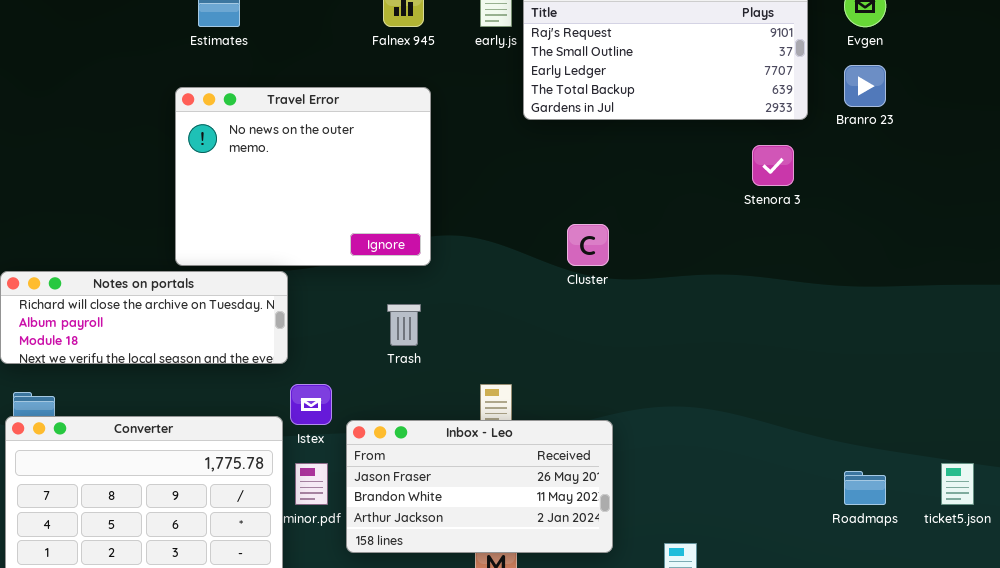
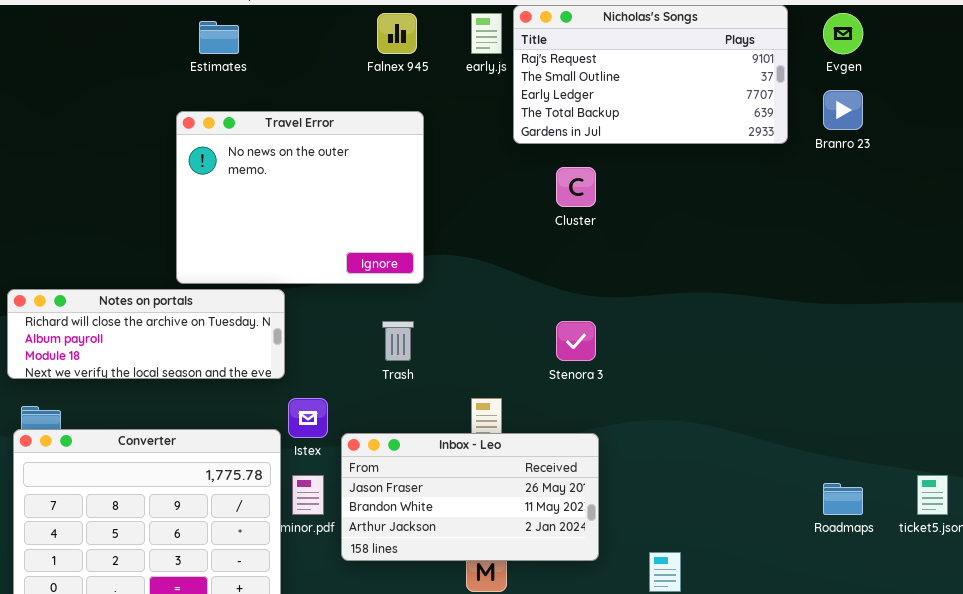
Stenora 3: [752,145,794,186] -> [556,321,596,361], moved
Cluster: [567,224,609,266] -> [556,167,596,207], moved

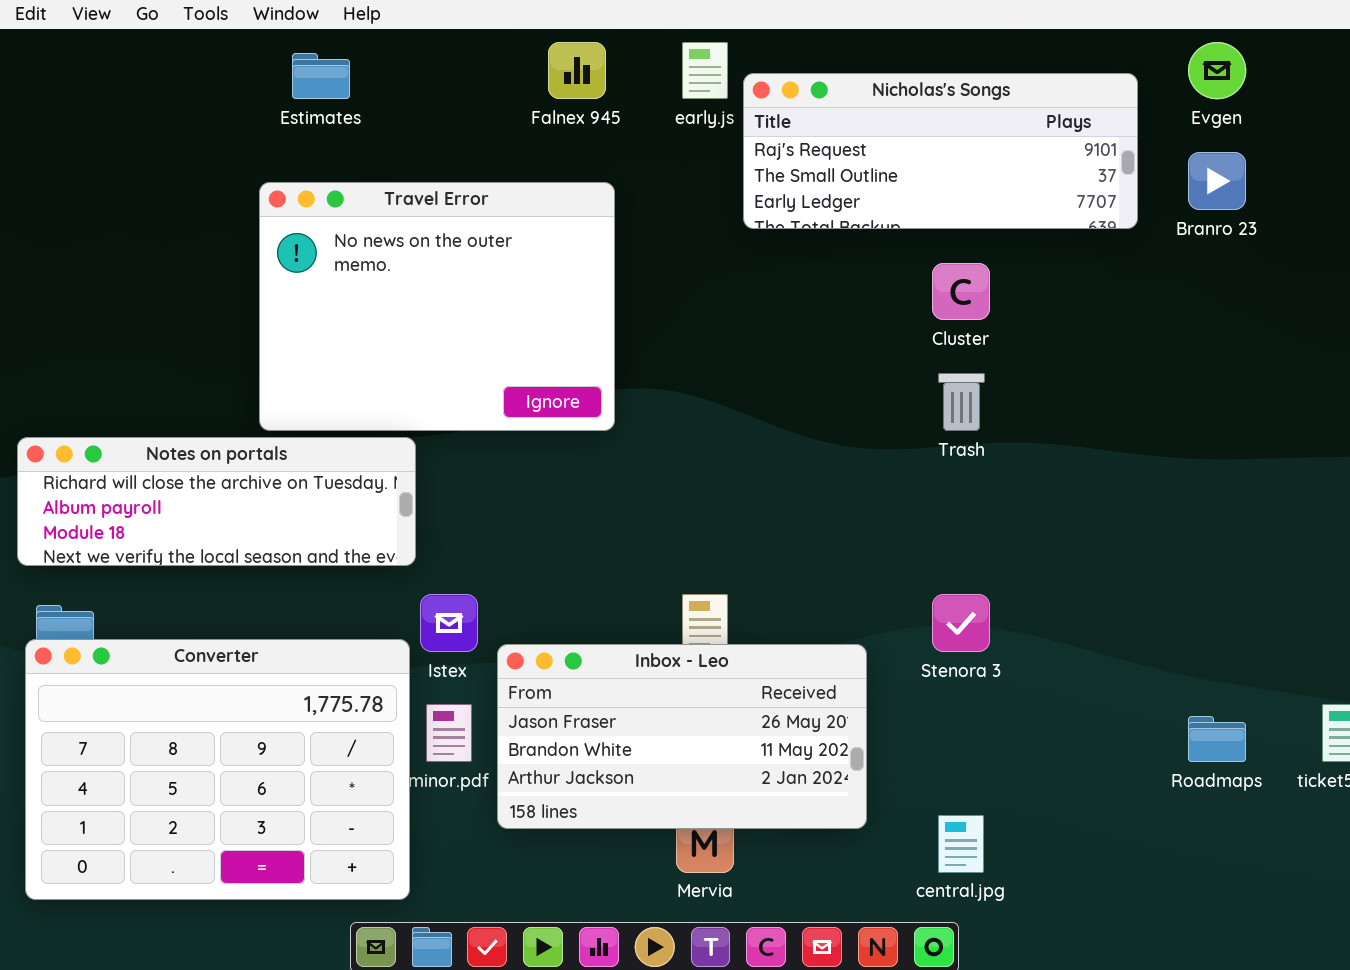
Nicholas's Songs: [513,5,788,144] -> [743,73,1138,229], resized
Cluster: [556,167,596,207] -> [932,263,990,320], moved
Trash: [382,321,414,361] -> [938,373,985,431], moved
Stenora 3: [556,321,596,361] -> [932,594,990,652], moved

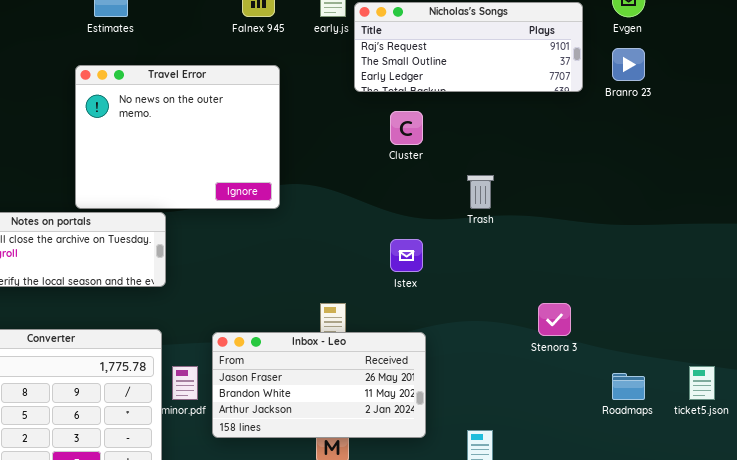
Cluster: [932,263,990,320] -> [390,111,423,145], moved
Istex: [420,594,478,652] -> [390,239,423,272], moved
Stenora 3: [932,594,990,652] -> [538,303,571,336], moved

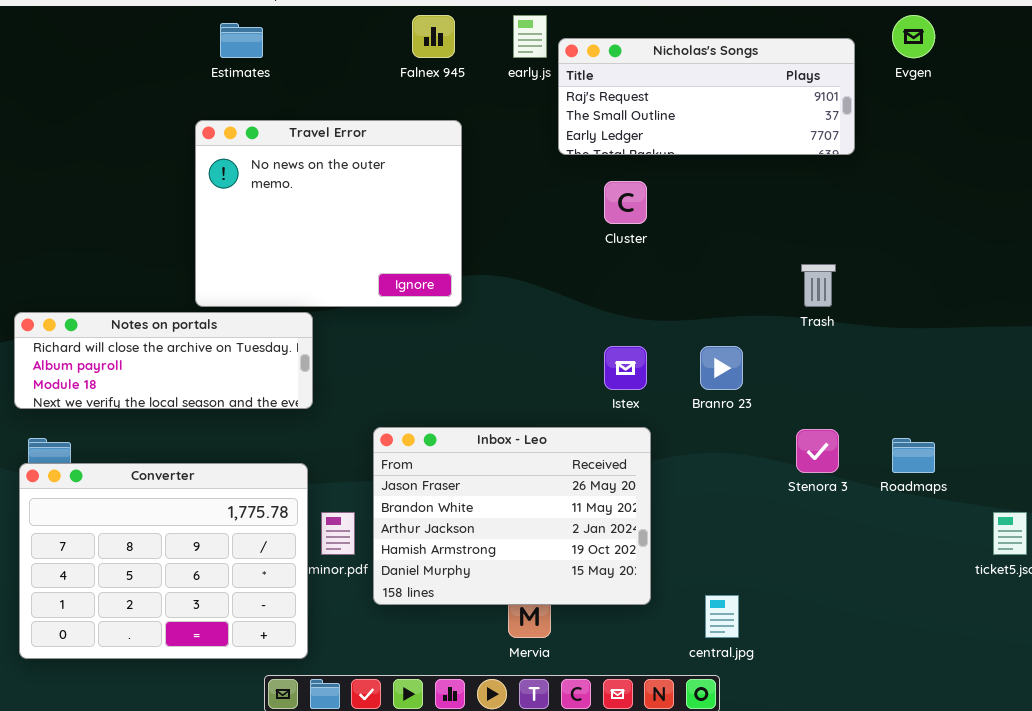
Branro 23: [612,48,645,81] -> [700,346,743,390], moved
Trash: [467,175,494,209] -> [801,264,836,307], moved
Inbox - Leo: [212,332,426,438] -> [373,427,651,605], resized
Roadmaps: [612,373,645,400] -> [892,438,935,473], moved

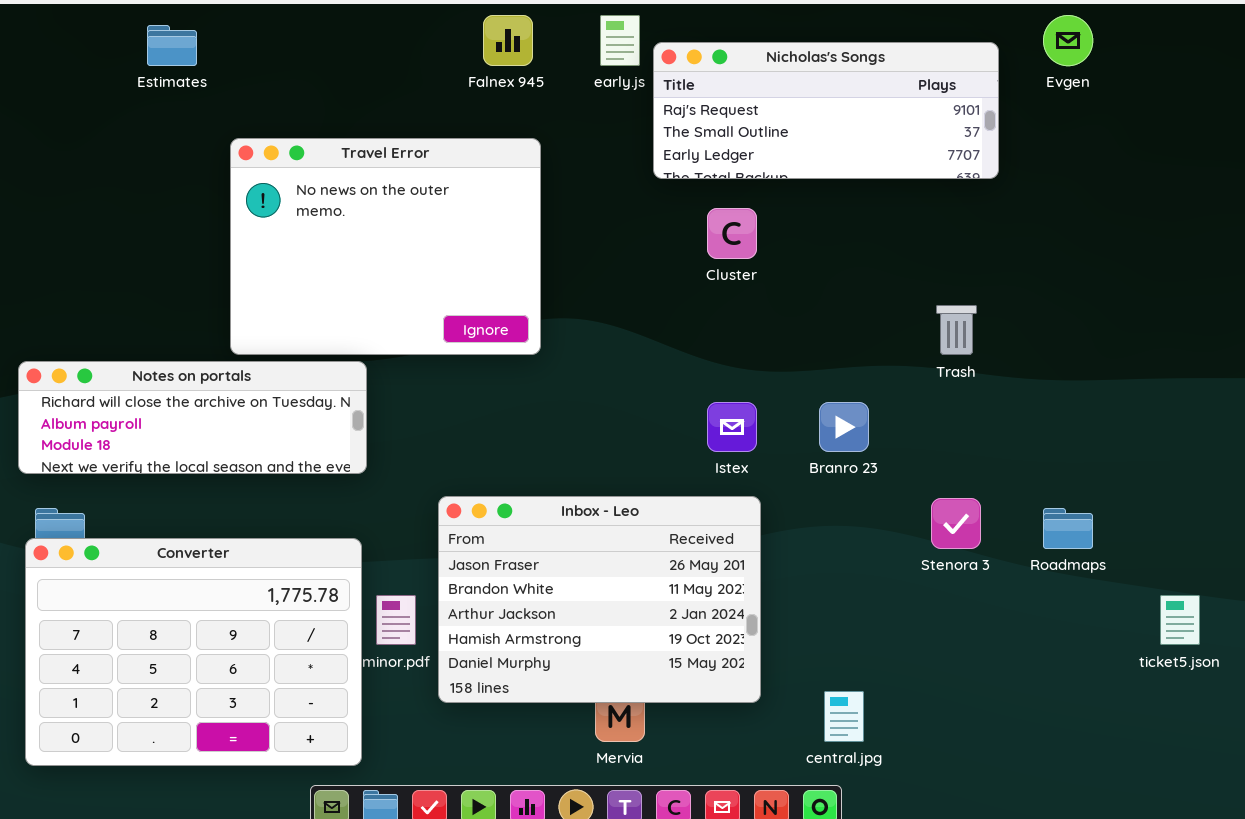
Estimates: [220,23,263,58] -> [147,25,197,66], moved

